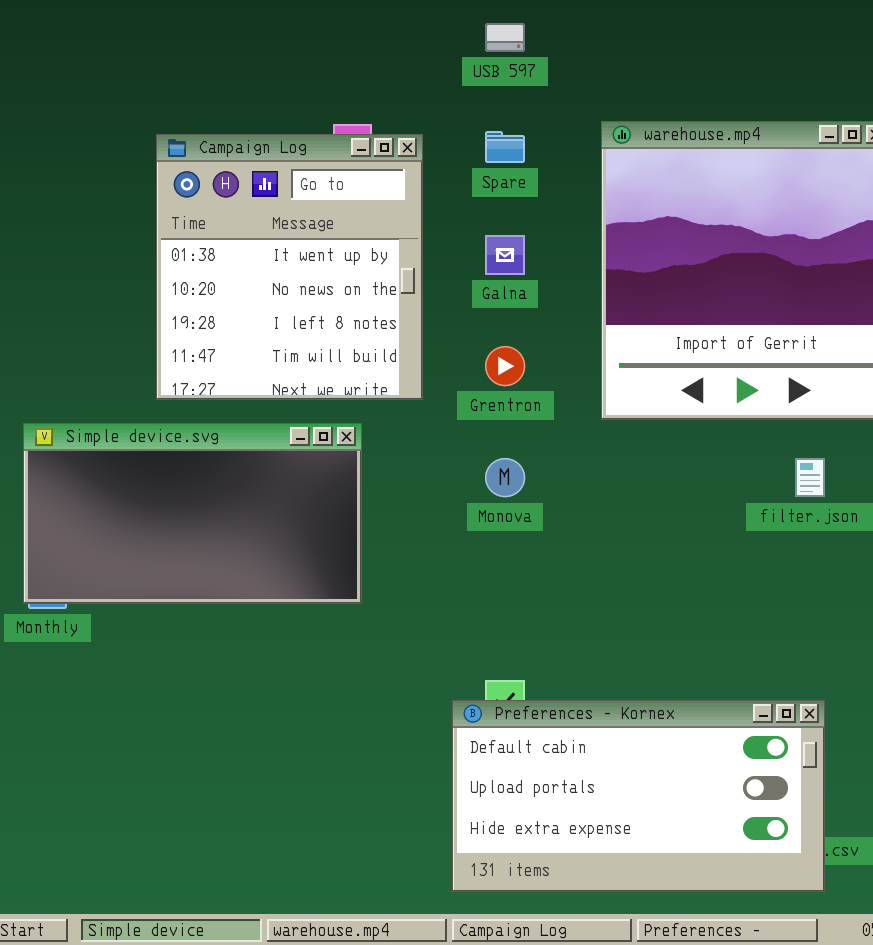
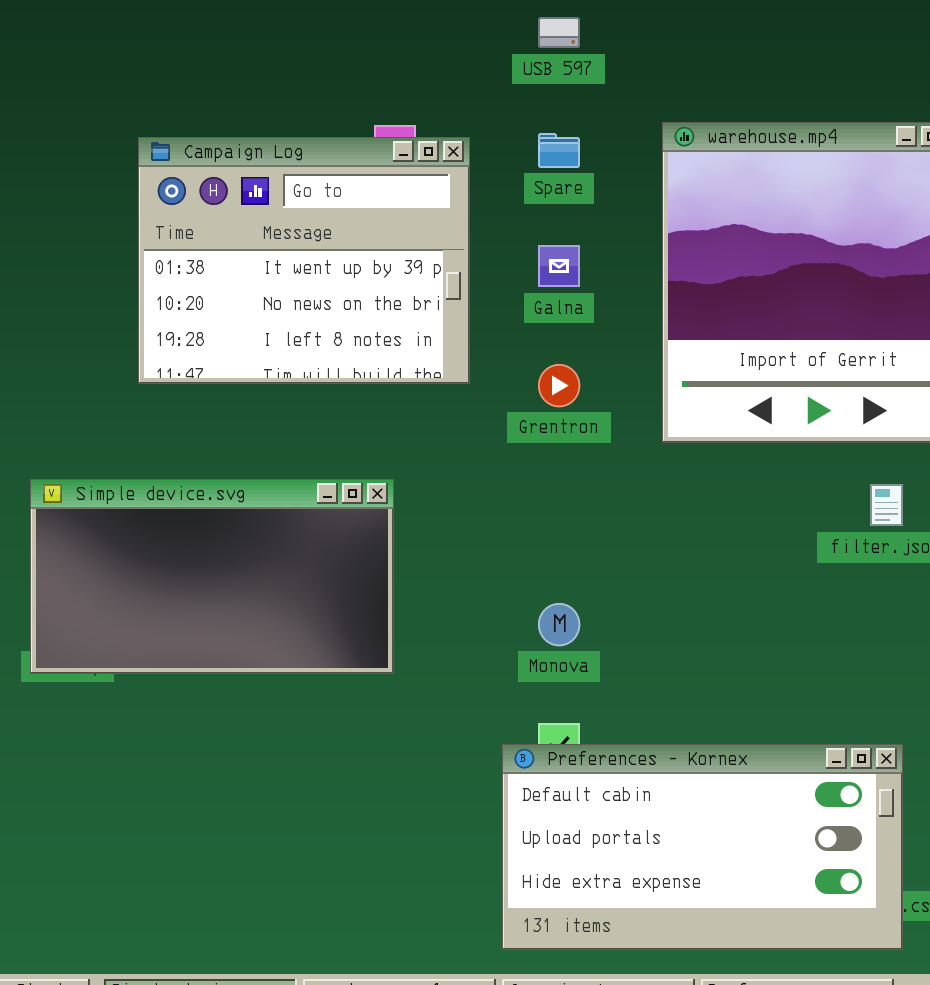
Campaign Log: [156,134,423,400] -> [138,137,470,384], resized
Simple device.svg: [23,423,362,604] -> [30,479,394,674], moved
Monova: [485,458,525,497] -> [538,603,580,646], moved

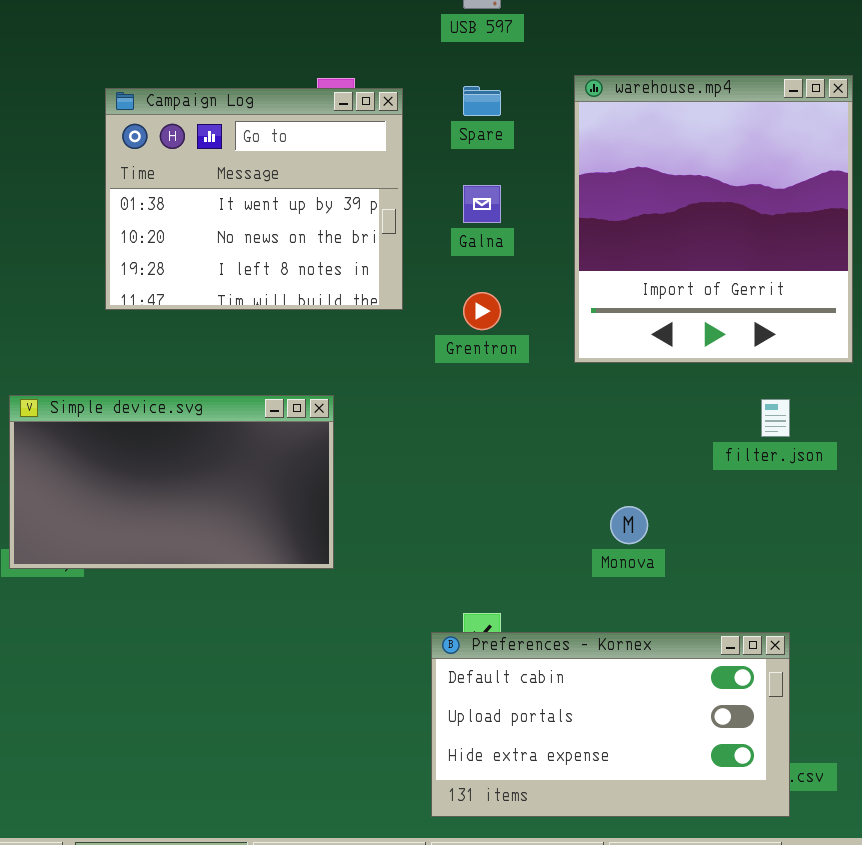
Monova: [538,603,580,646] -> [610,506,648,544], moved

